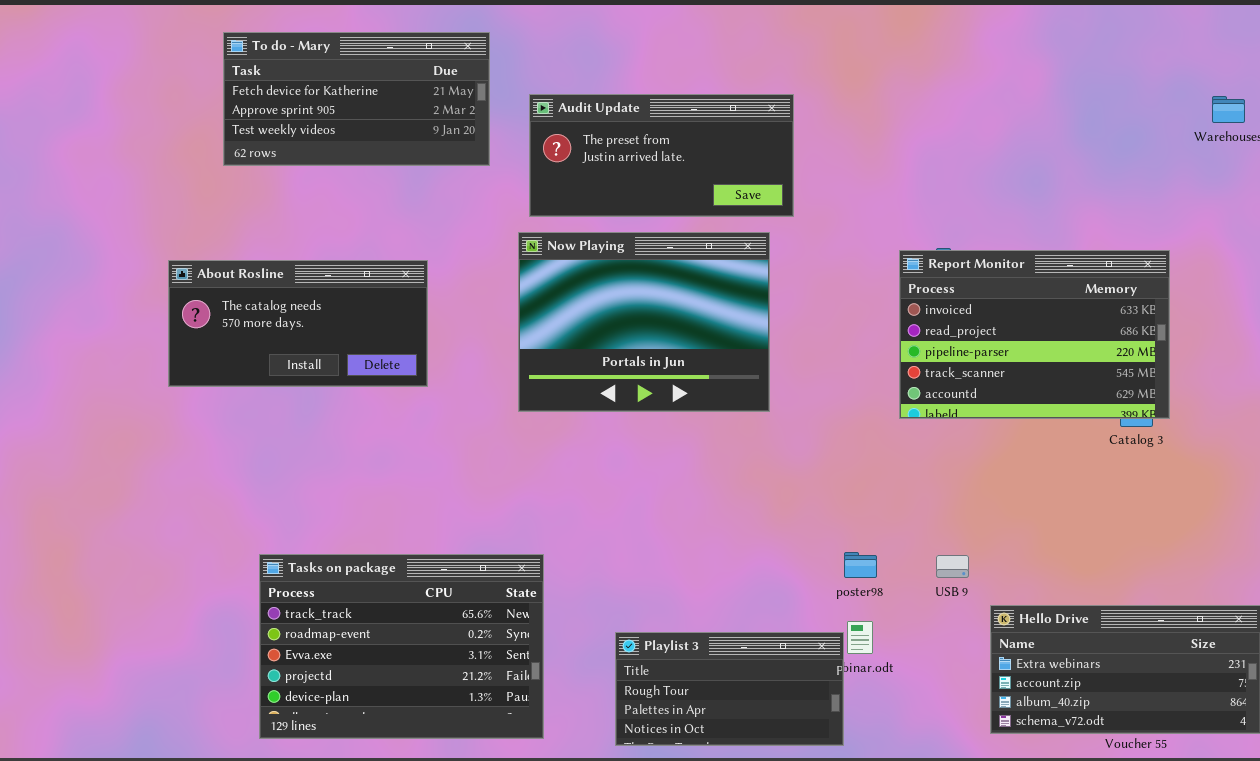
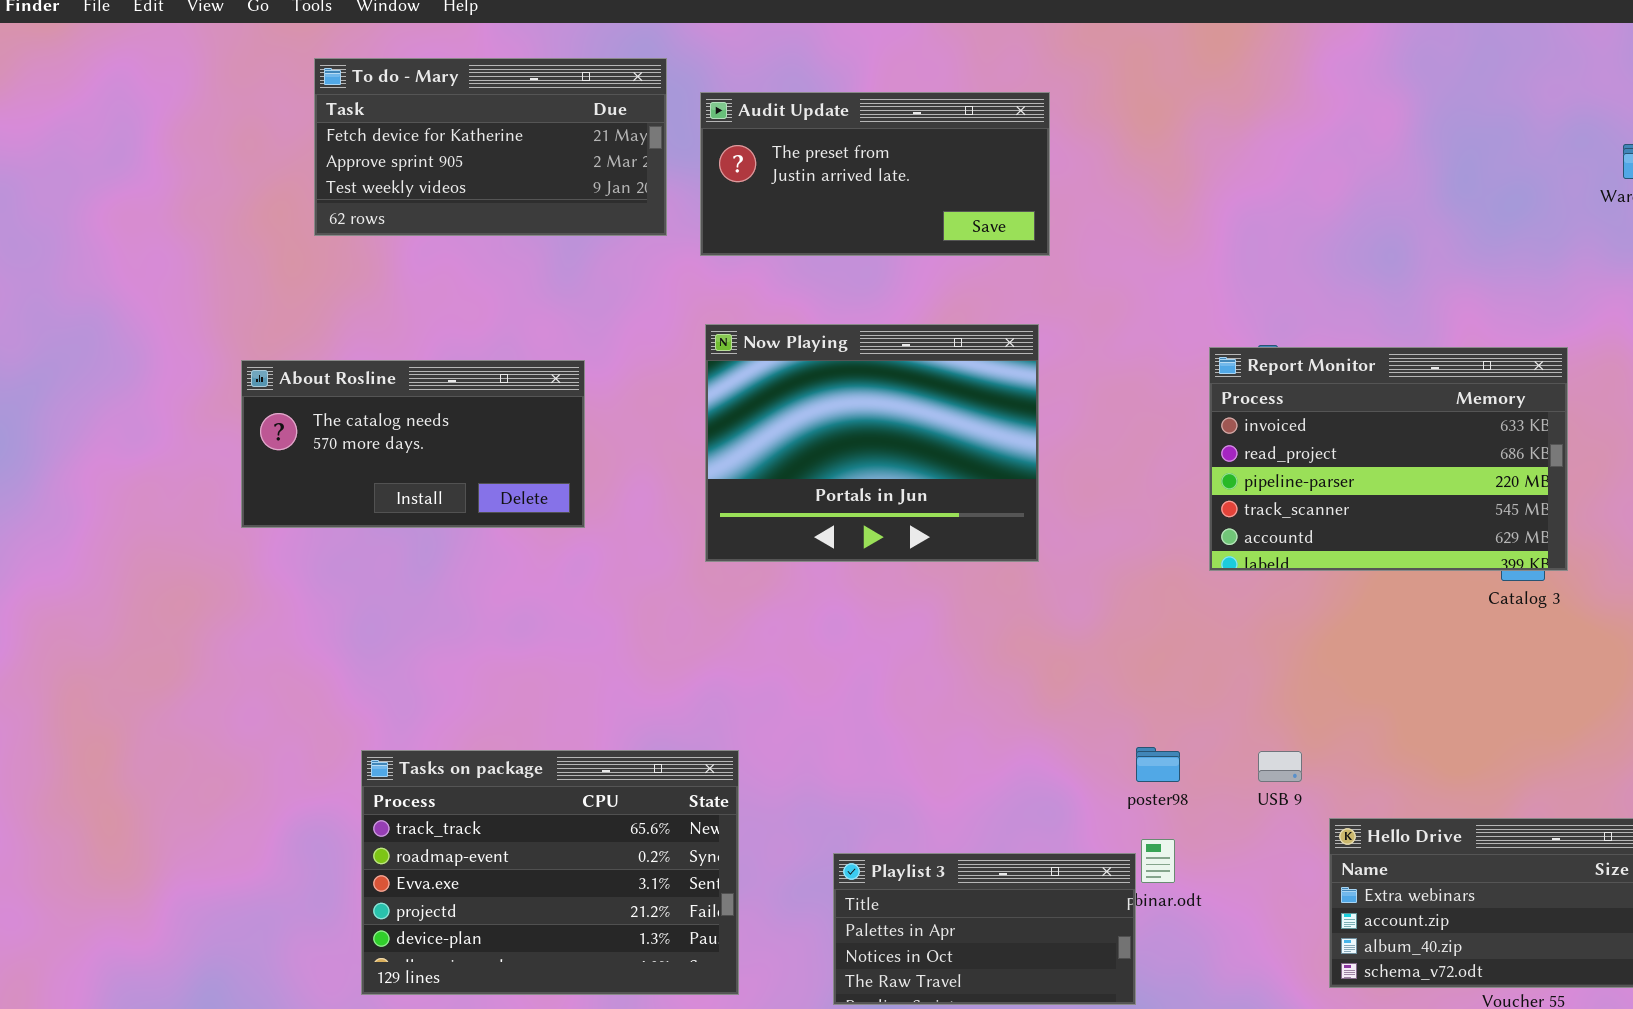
Audit Update: [529,94,794,217] -> [700,92,1050,256], moved
Playlist 3: [615,632,844,746] -> [833,853,1136,1005], scrolled down 1 row

